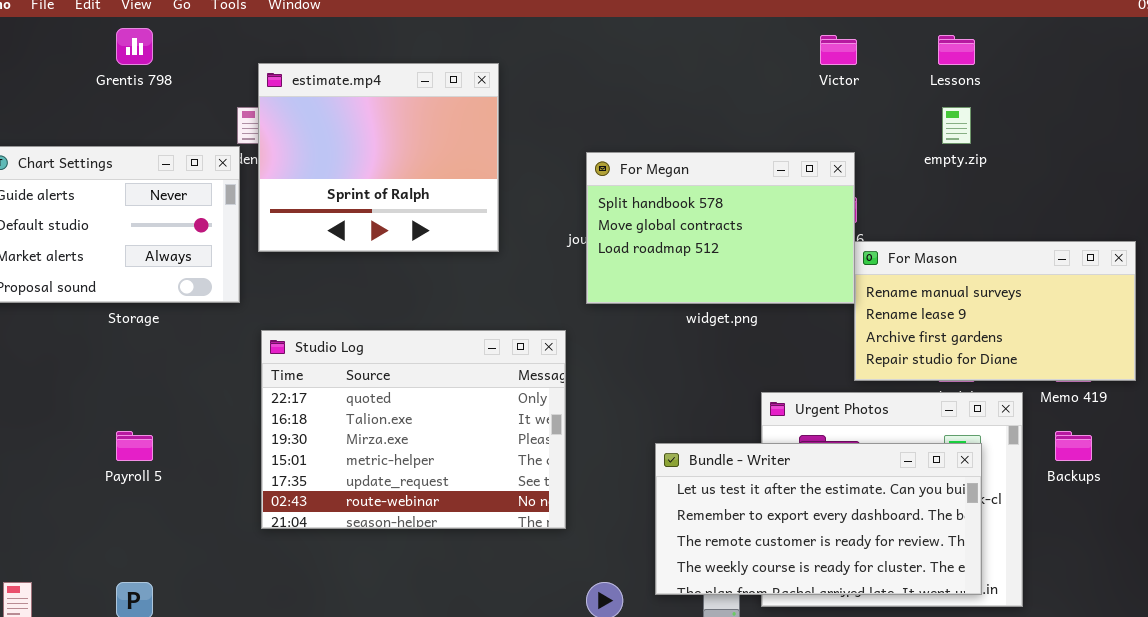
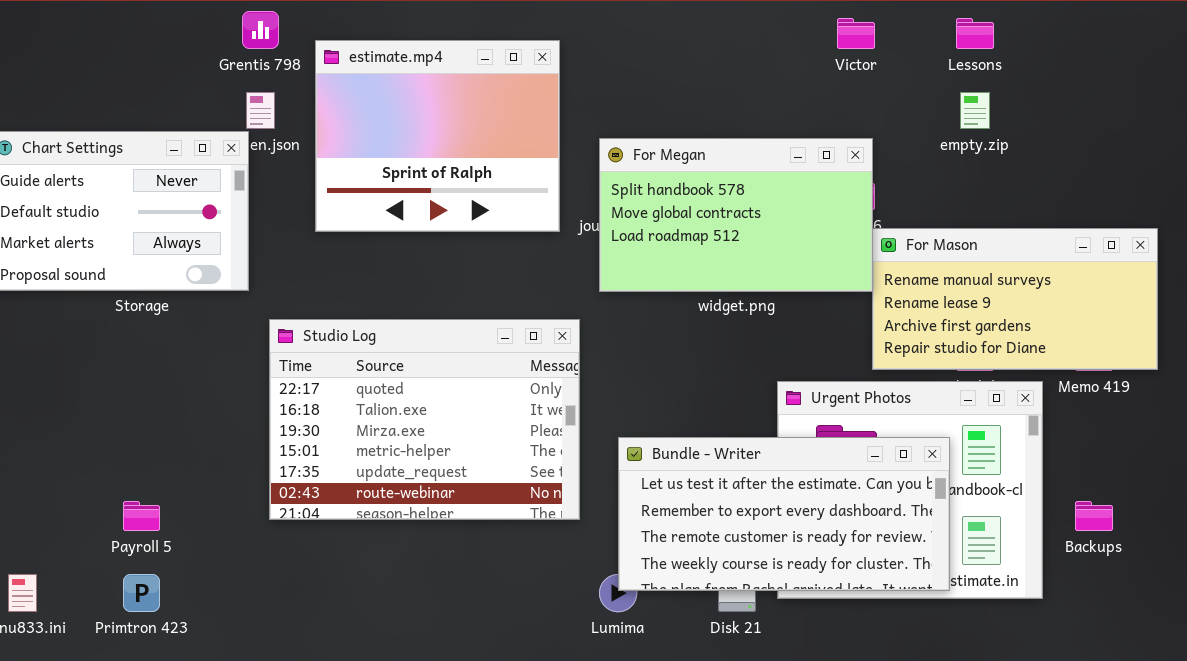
Grentis 798: [116,28,153,65] -> [242,11,279,49], moved
estimate.mp4: [258,63,499,252] -> [315,40,560,232], moved
Payroll 5: [116,431,153,461] -> [123,501,160,531], moved
Backups: [1055,431,1092,461] -> [1075,501,1113,531], moved
Bundle - Writer: [655,443,982,595] -> [618,437,950,591], moved

